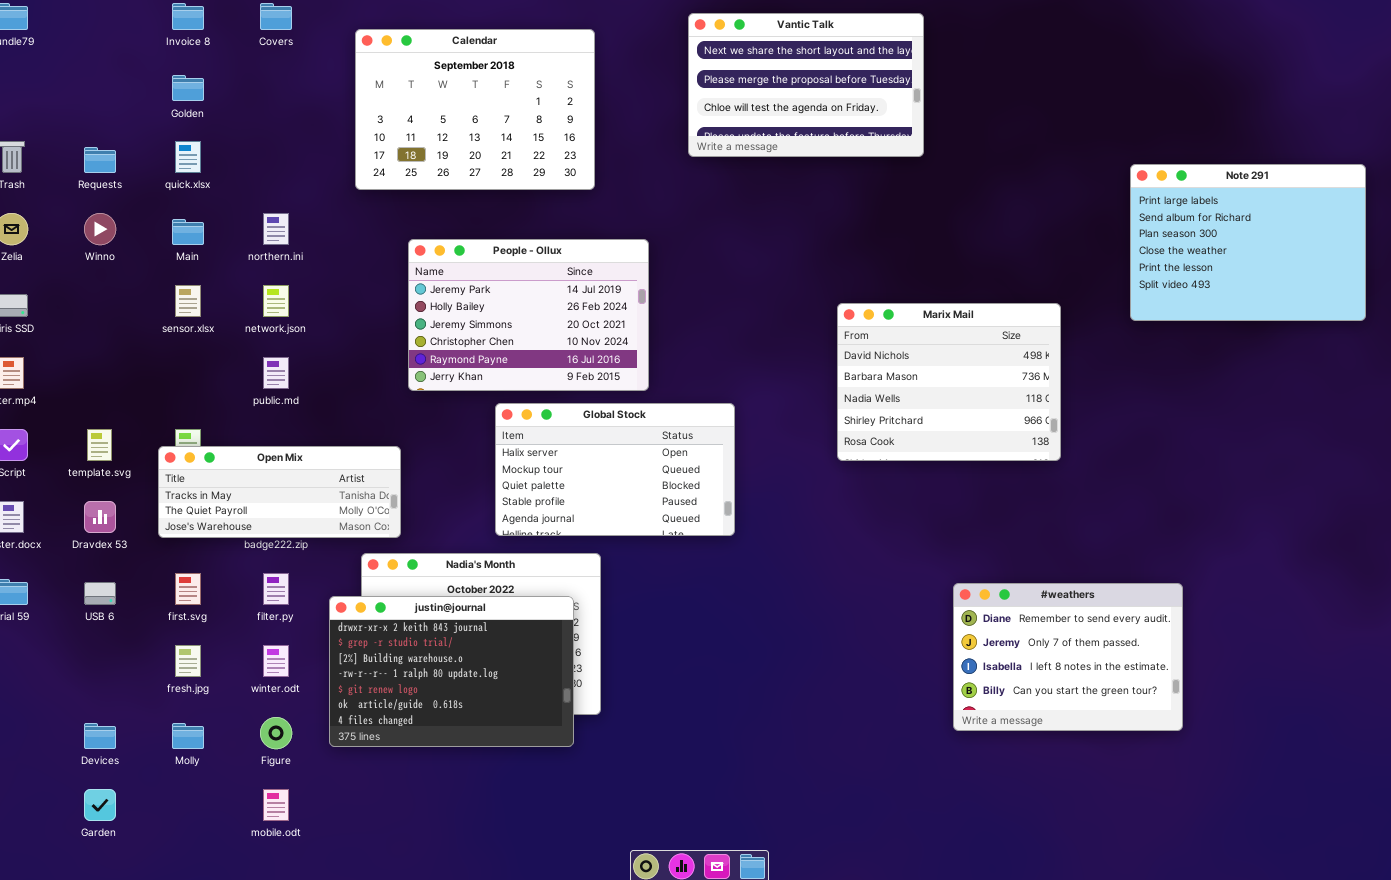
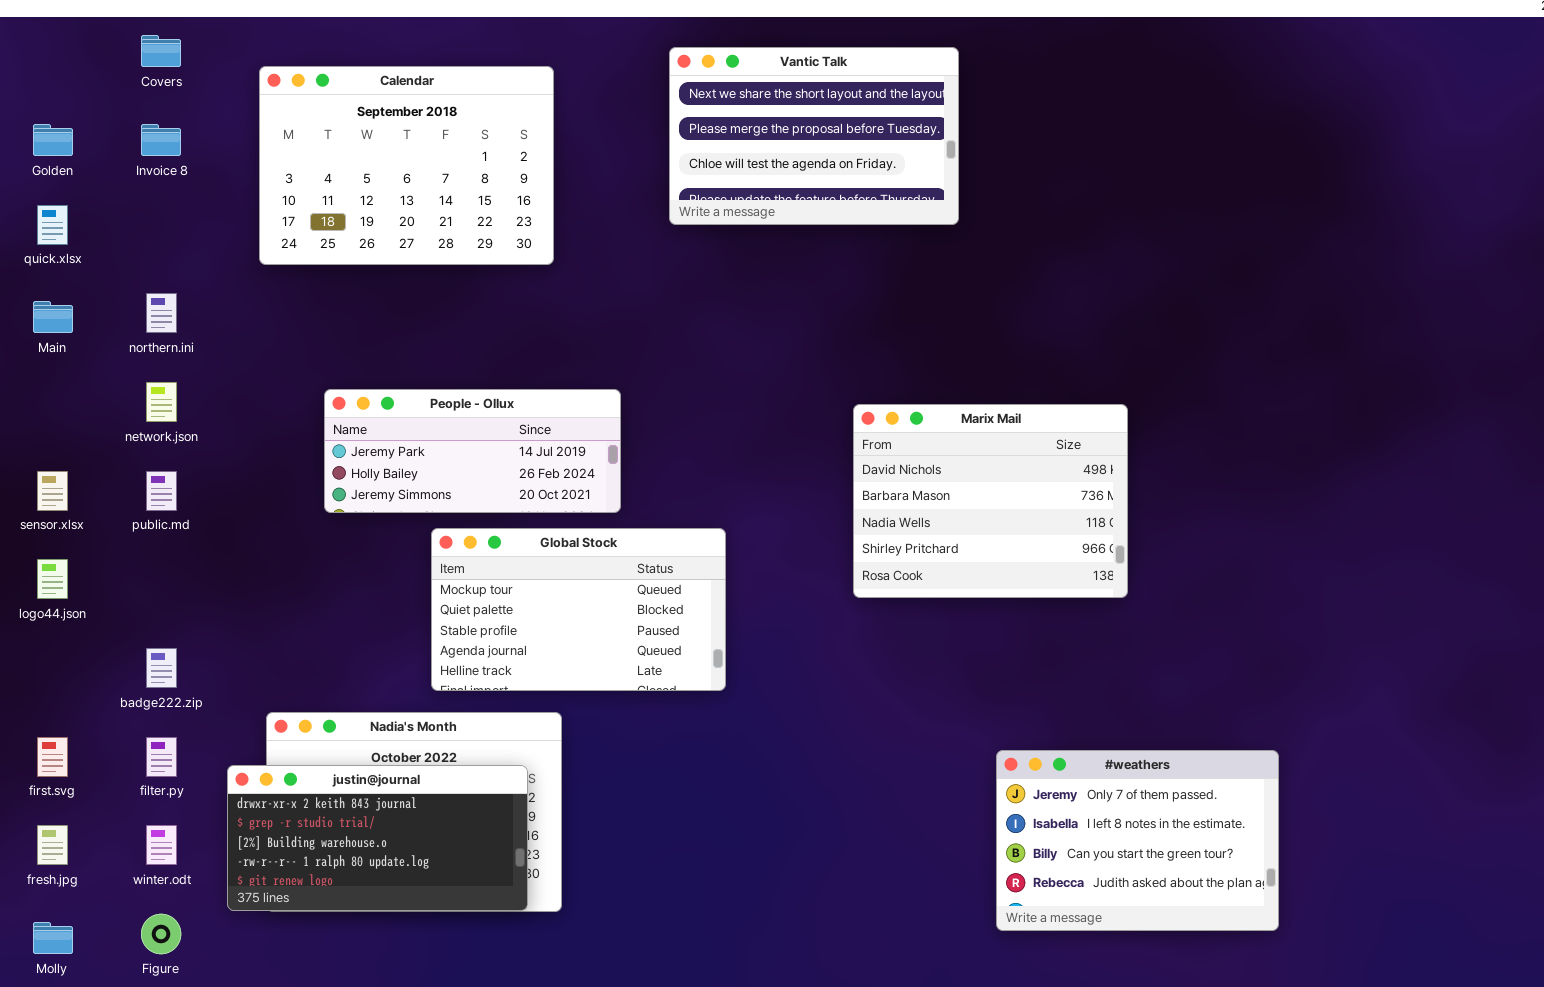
Invoice 8: [172,3,204,30] -> [141,124,181,156], moved
Note 291: [1130,164,1366,321] -> none, closed
People - Ollux: [408,239,649,391] -> [324,389,621,513], resized
sensor.xlsx: [175,285,201,317] -> [37,471,68,511], moved
Global Stock: [495,403,735,536] -> [431,528,726,691], scrolled down 1 row
Open Mix: [158,446,401,538] -> none, closed
#weathers: [953,583,1183,731] -> [996,750,1279,931], scrolled down 1 row
justin@journal: [329,596,574,747] -> [227,765,528,911], resized

